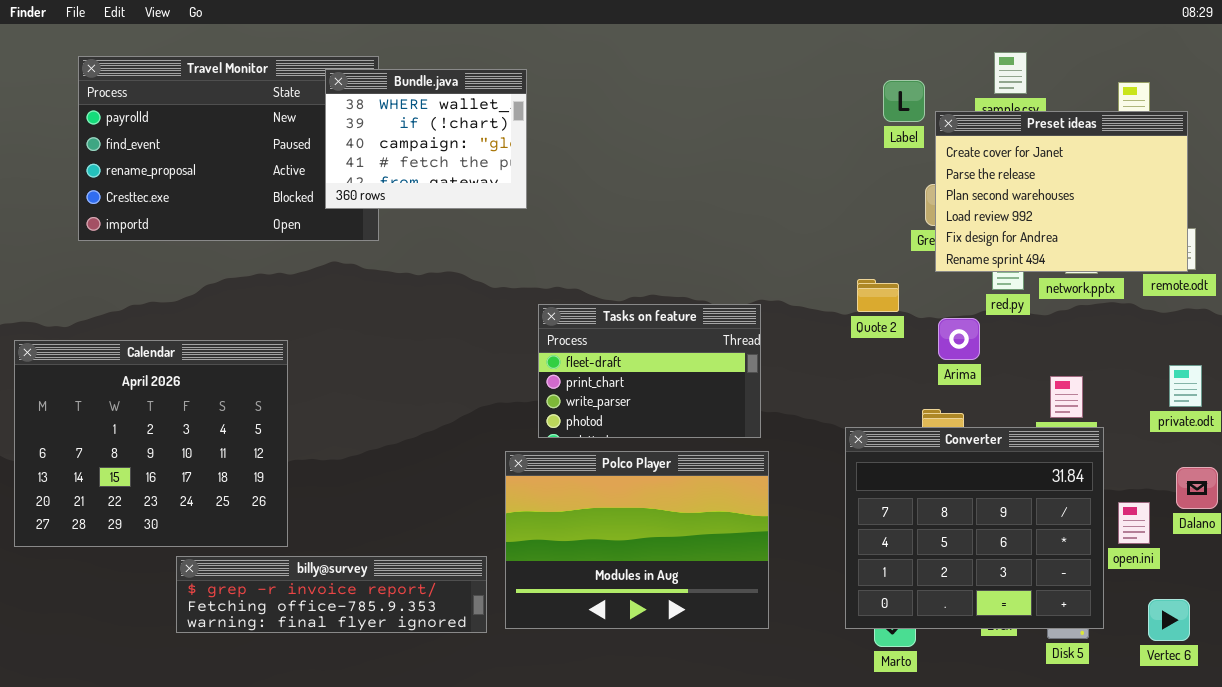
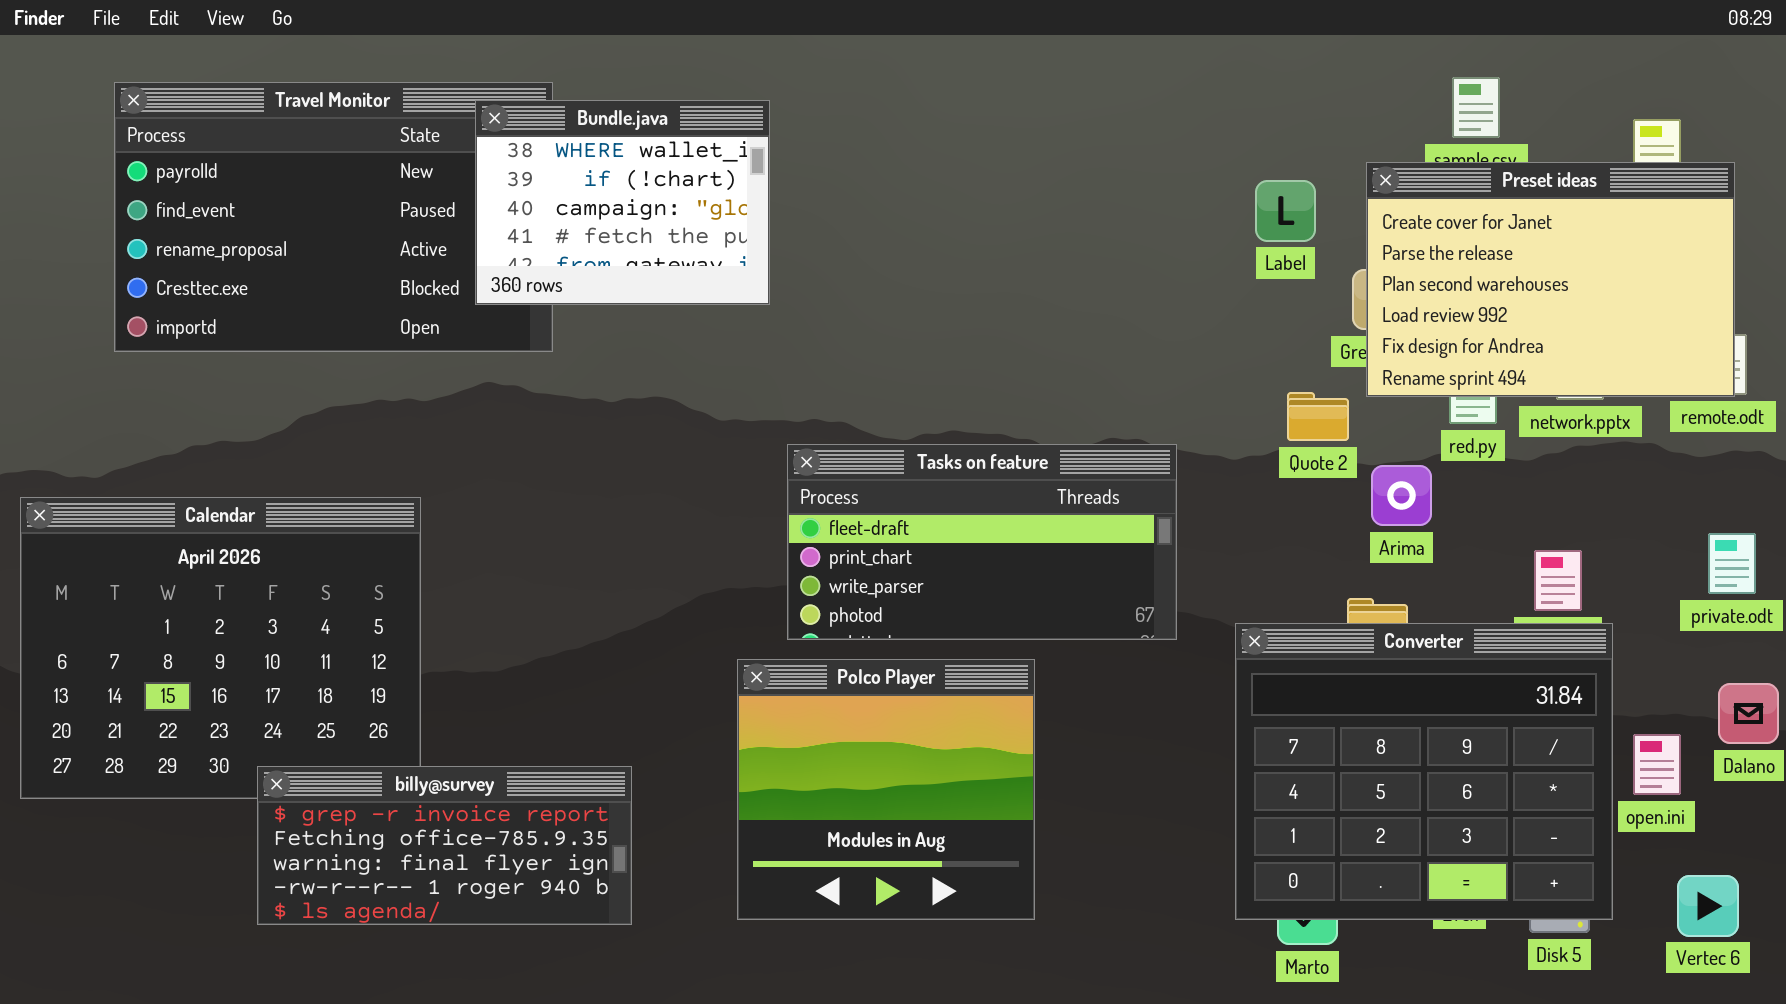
Label: [883,80,925,122] -> [1255,180,1316,242], moved
Quote 2: [857,279,899,312] -> [1287,392,1349,441], moved
Tasks on feature: [538,304,761,438] -> [787,444,1177,640], resized
Polco Player: [505,451,769,629] -> [737,659,1035,920], resized
billy@survey: [176,556,487,633] -> [257,766,632,925], resized

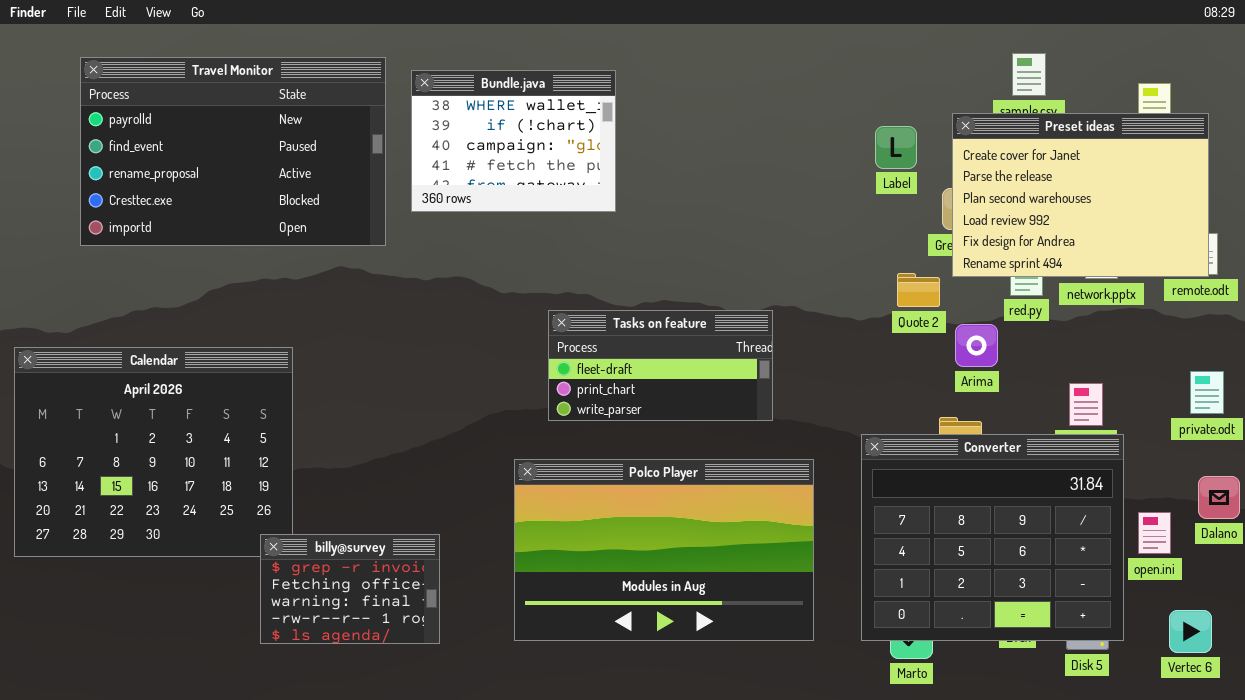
Bundle.java: [475,100,770,305] -> [411,70,616,212], moved
Tasks on feature: [787,444,1177,640] -> [548,310,773,421], resized
Polco Player: [737,659,1035,920] -> [514,459,814,641], resized
billy@survey: [257,766,632,925] -> [260,534,440,644], resized

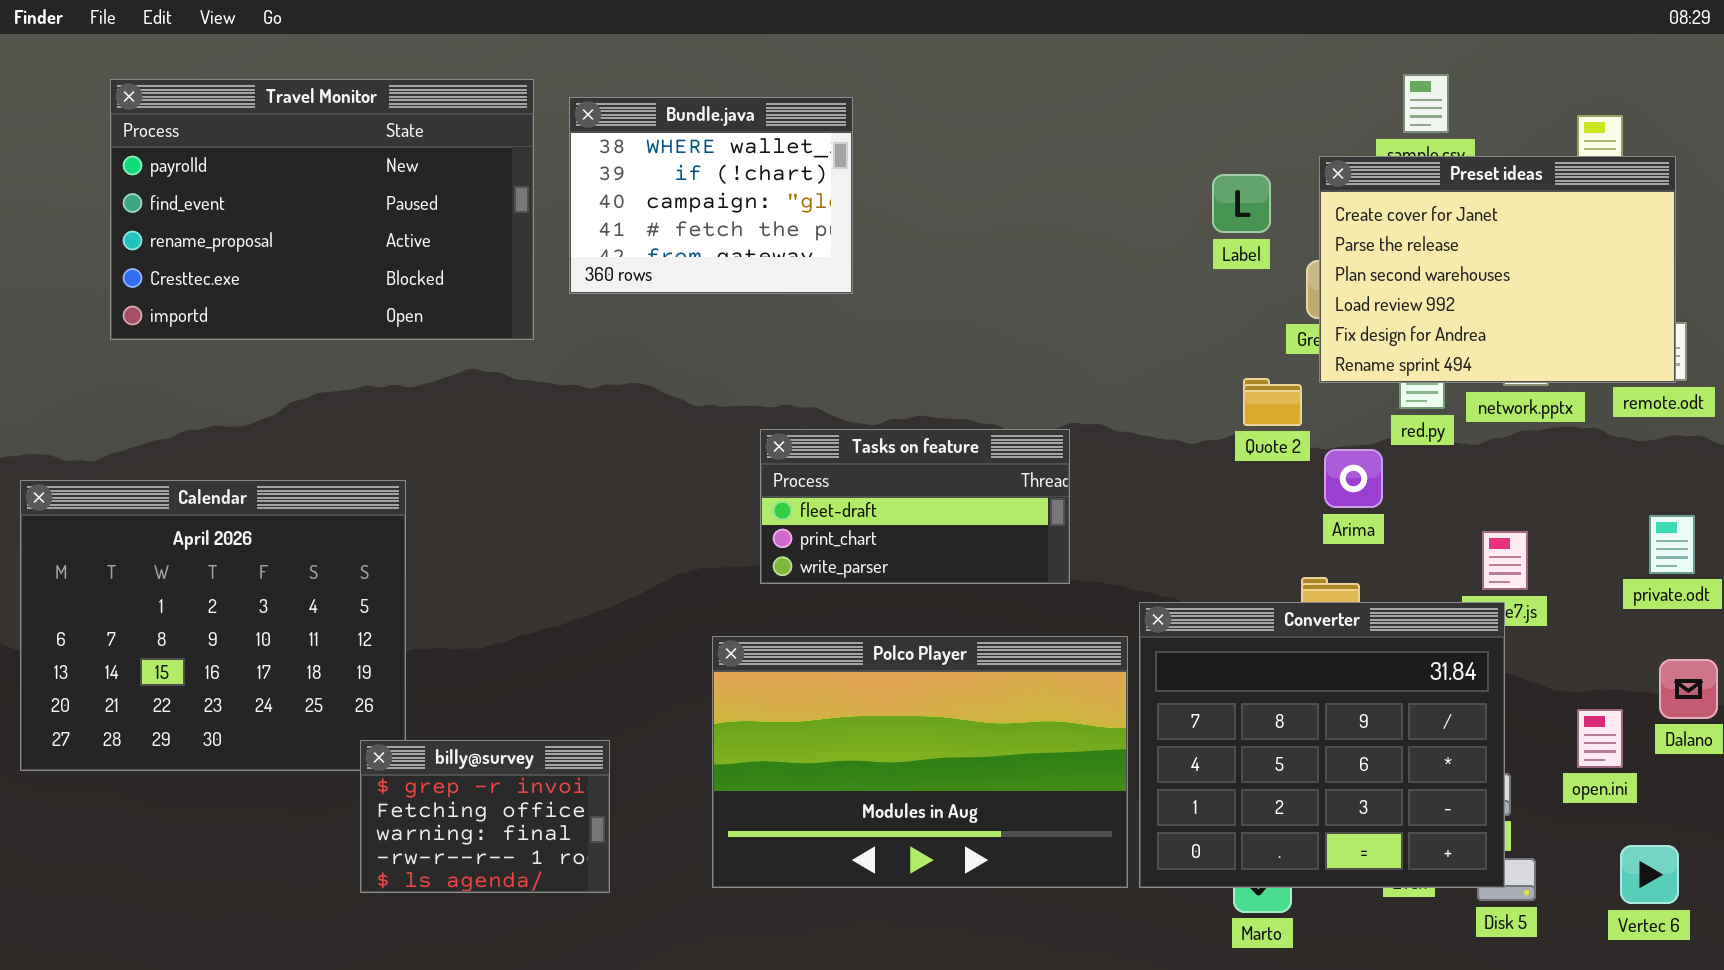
Converter: [861,434,1124,641] -> [1139,602,1505,888], moved

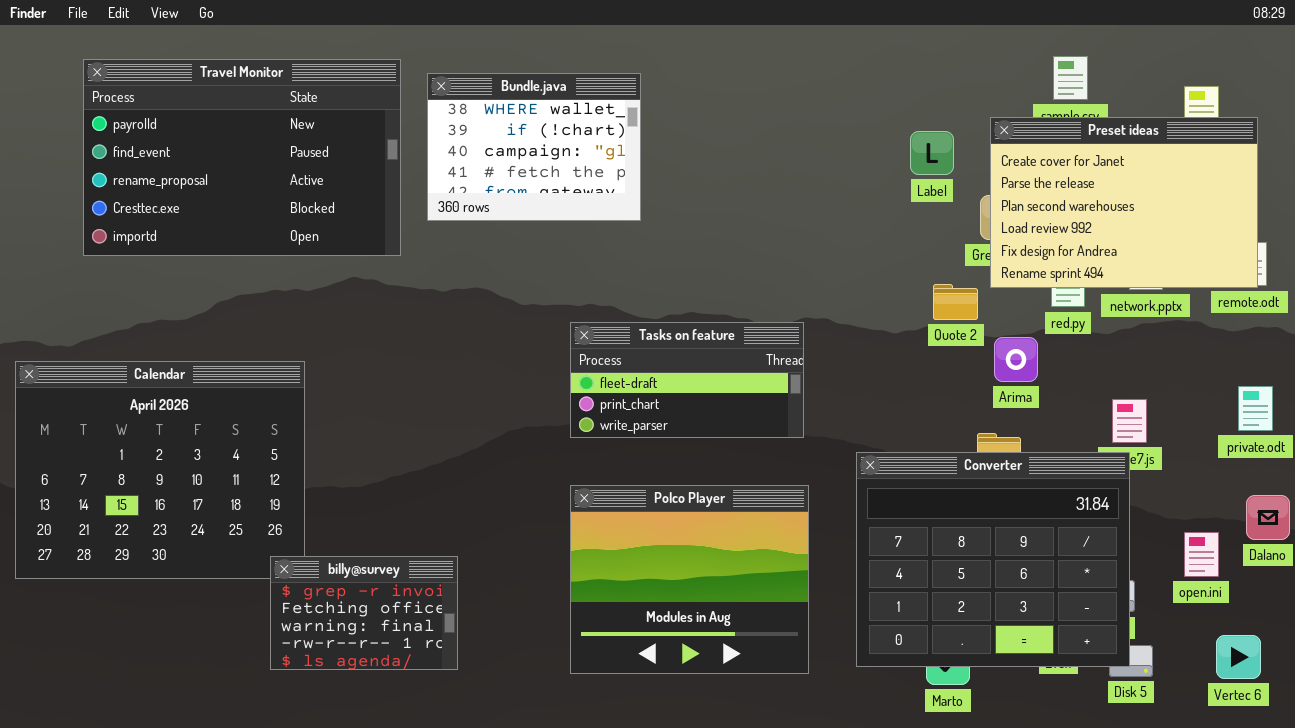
Polco Player: [712,636,1128,888] -> [570,485,809,674], moved, resized

